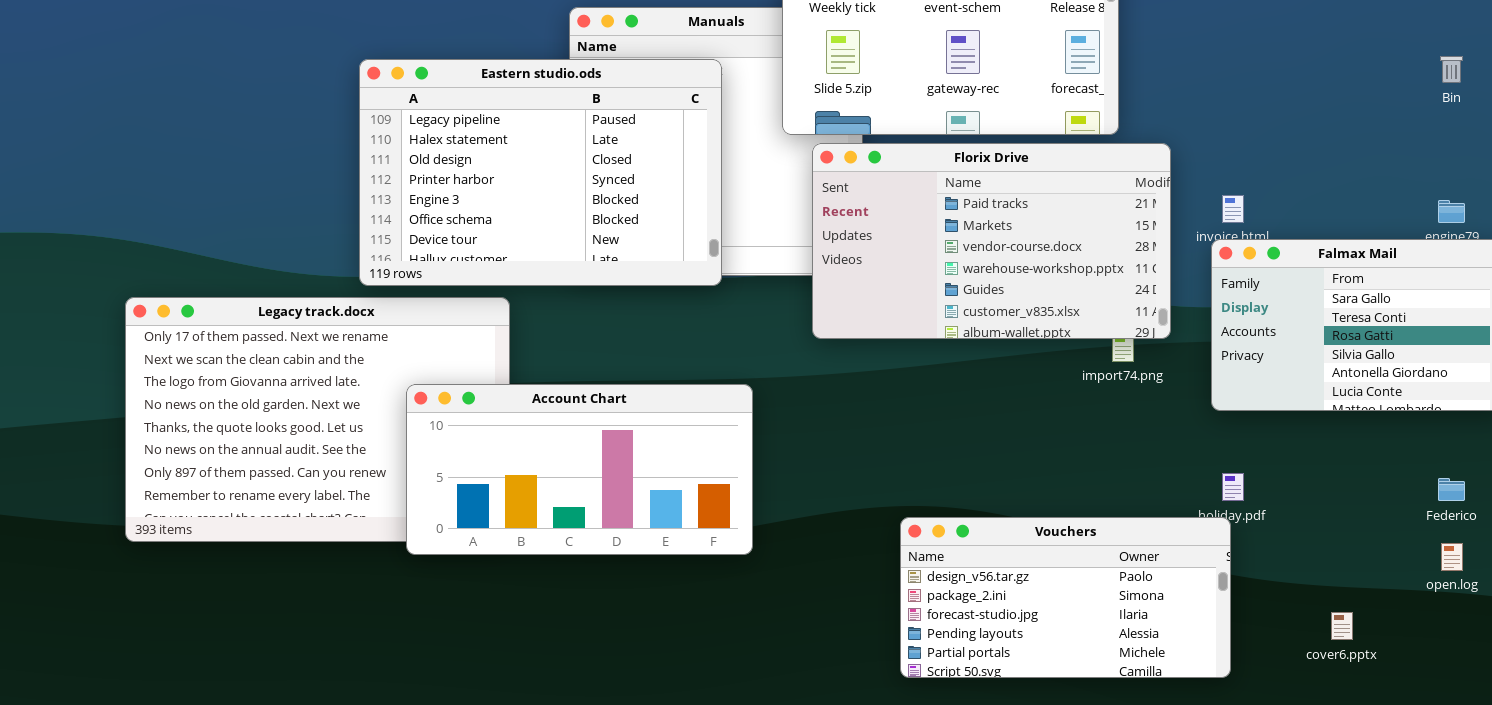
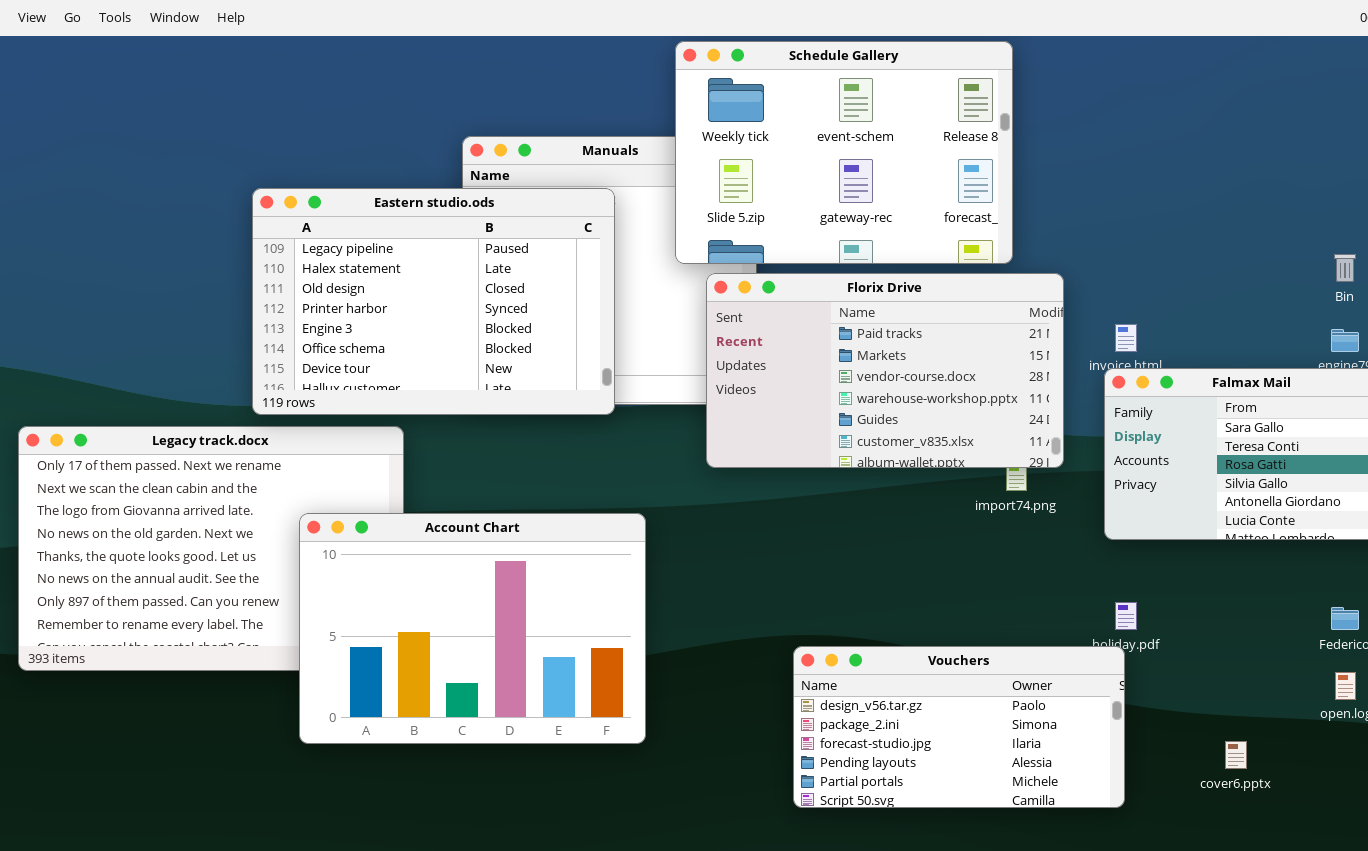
Bin: [1440,56,1463,83] -> [1334,254,1356,282], moved
Account Chart: [406,384,753,555] -> [299,513,646,744], resized

